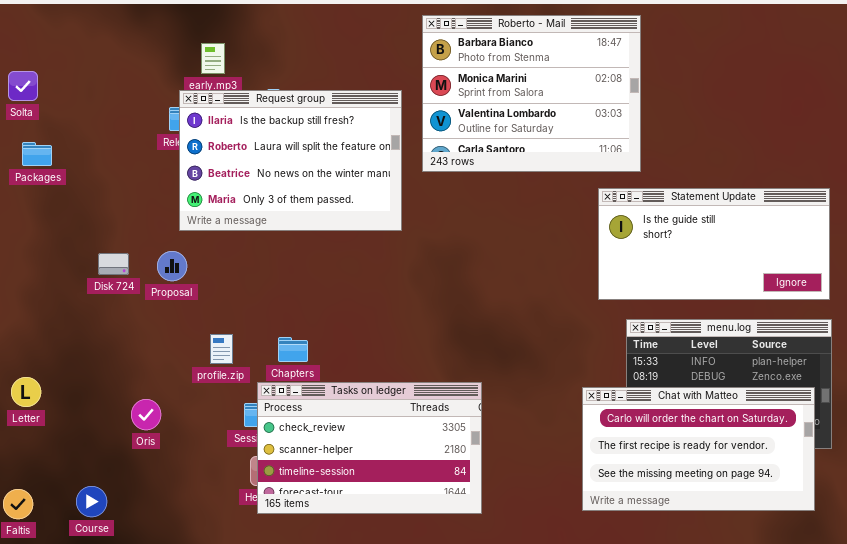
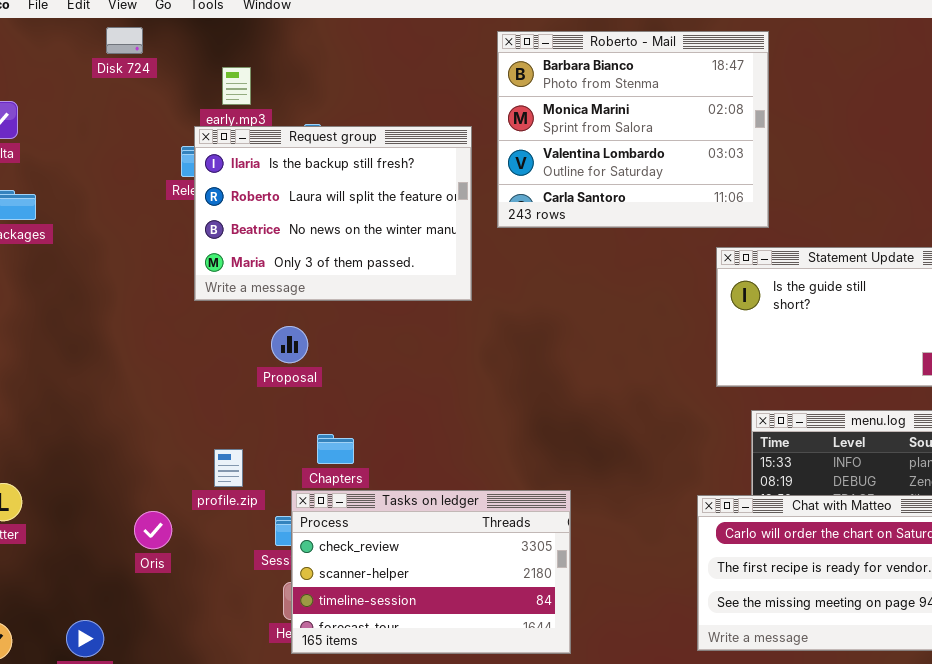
Proposal: [157,251,187,281] -> [271,326,308,363], moved
Disk 724: [98,253,129,275] -> [106,27,143,54], moved
profile.zip: [210,334,233,364] -> [214,449,243,487], moved

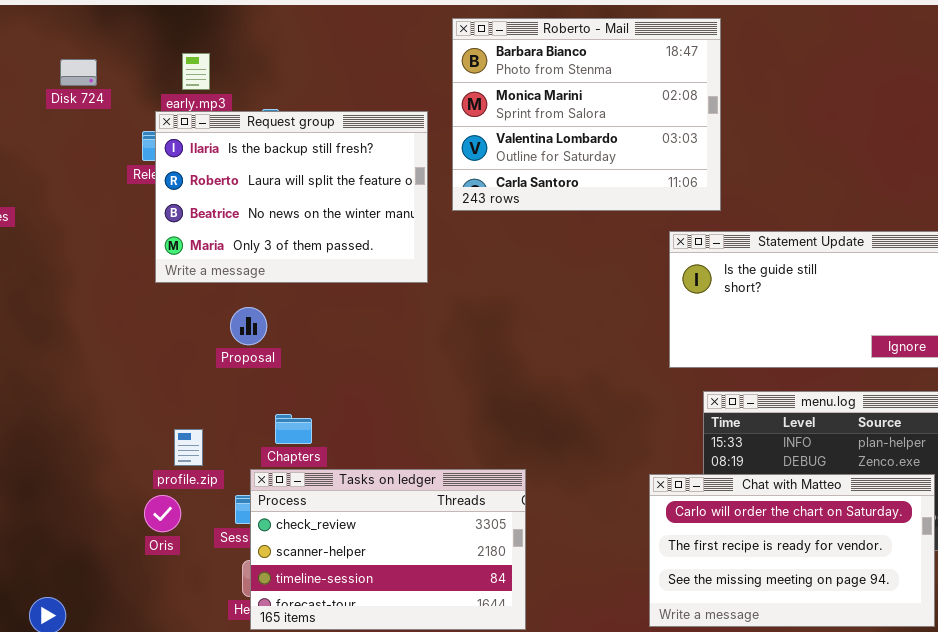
Disk 724: [106,27,143,54] -> [60,59,97,86], moved
Oris: [134,511,172,549] -> [144,495,181,532], moved

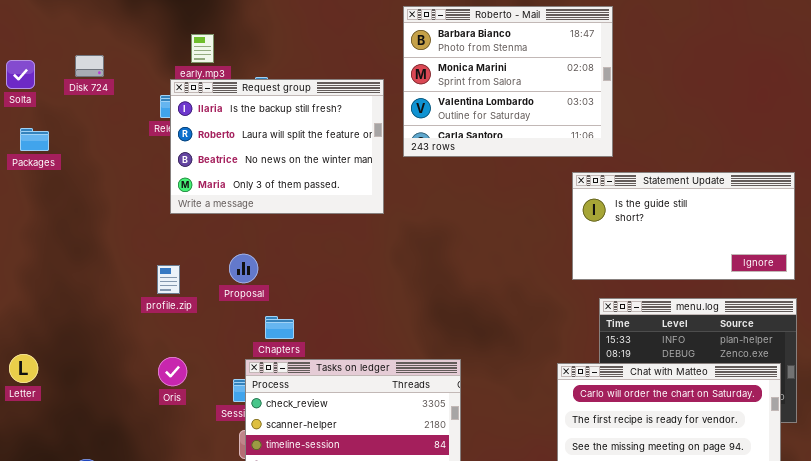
Disk 724: [60,59,97,86] -> [75,55,104,77], moved
Proposal: [230,307,267,345] -> [229,254,258,283], moved
profile.zip: [174,429,203,466] -> [157,265,180,294], moved
Oris: [144,495,181,532] -> [158,357,187,386], moved

